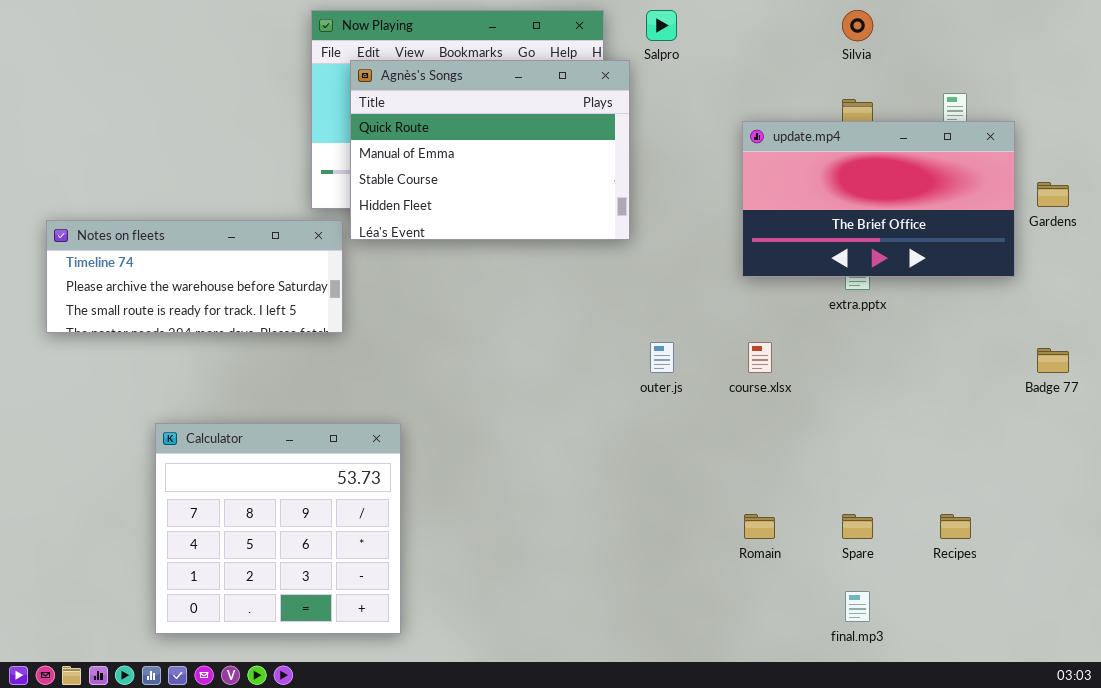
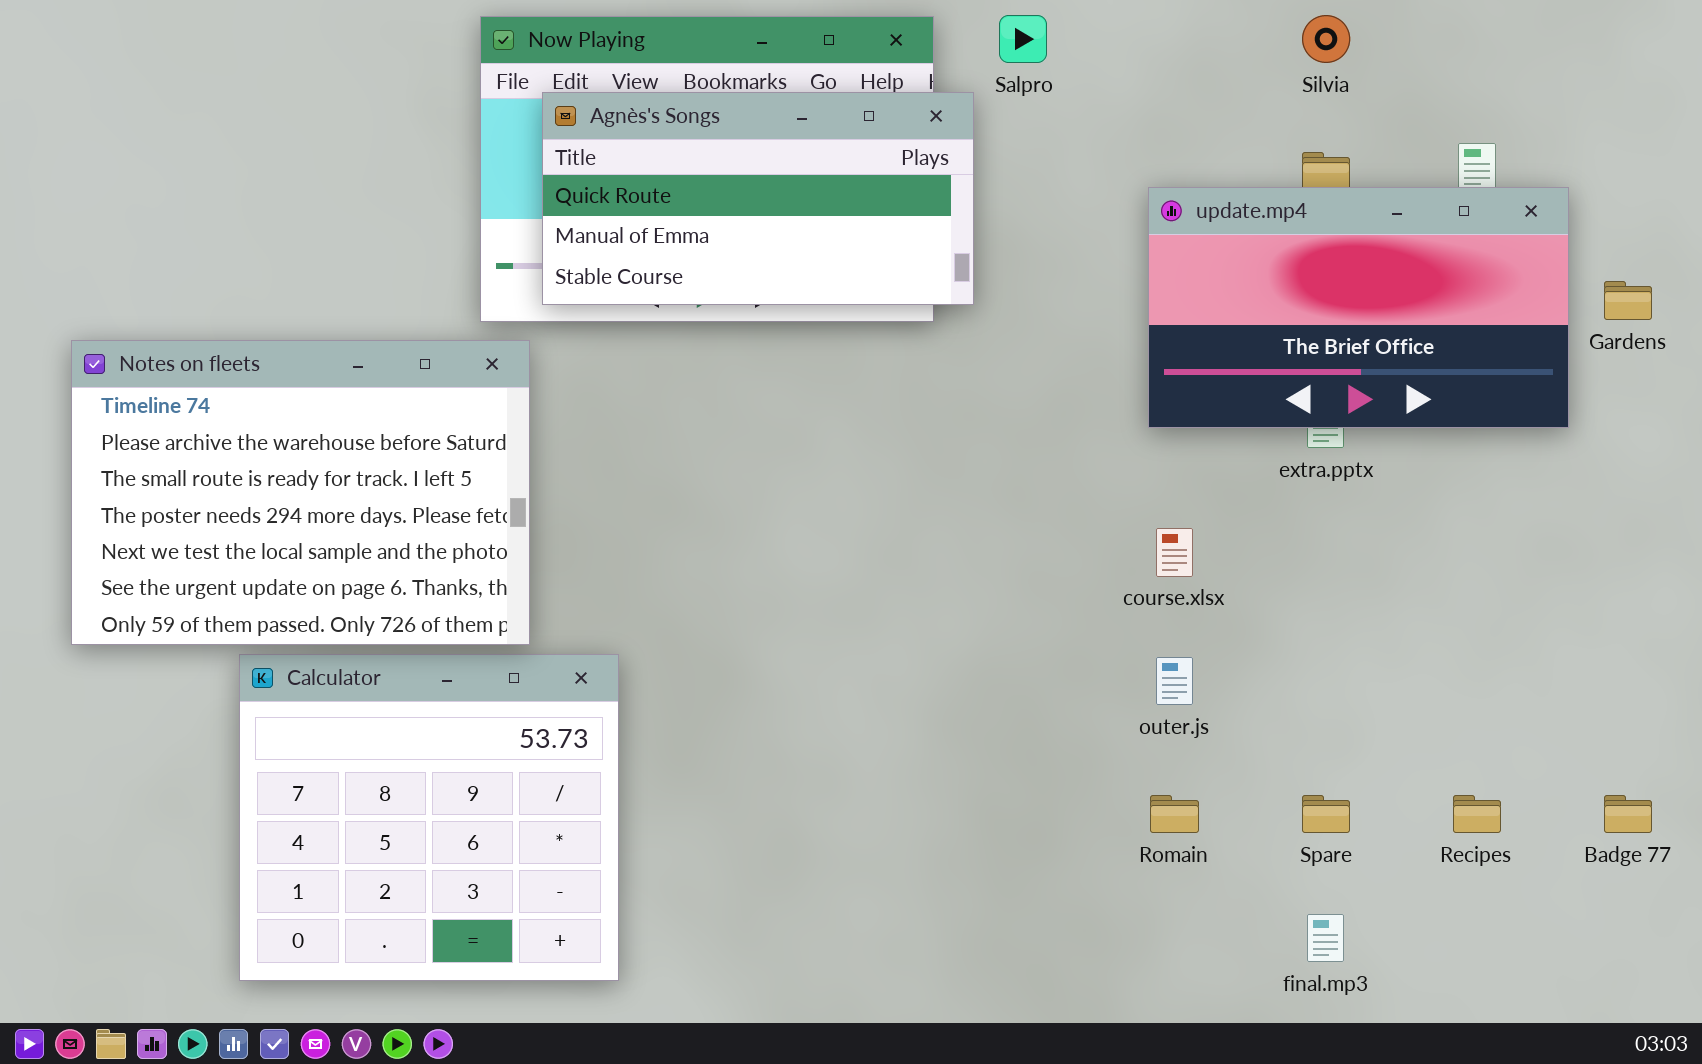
Agnès's Songs: [350,60,630,240] -> [542,92,974,305], resized
Notes on fleets: [46,220,343,333] -> [71,340,530,645], resized
outer.js: [650,342,674,373] -> [1156,657,1193,705], moved
Badge 77: [1037,348,1069,373] -> [1604,795,1652,833], moved

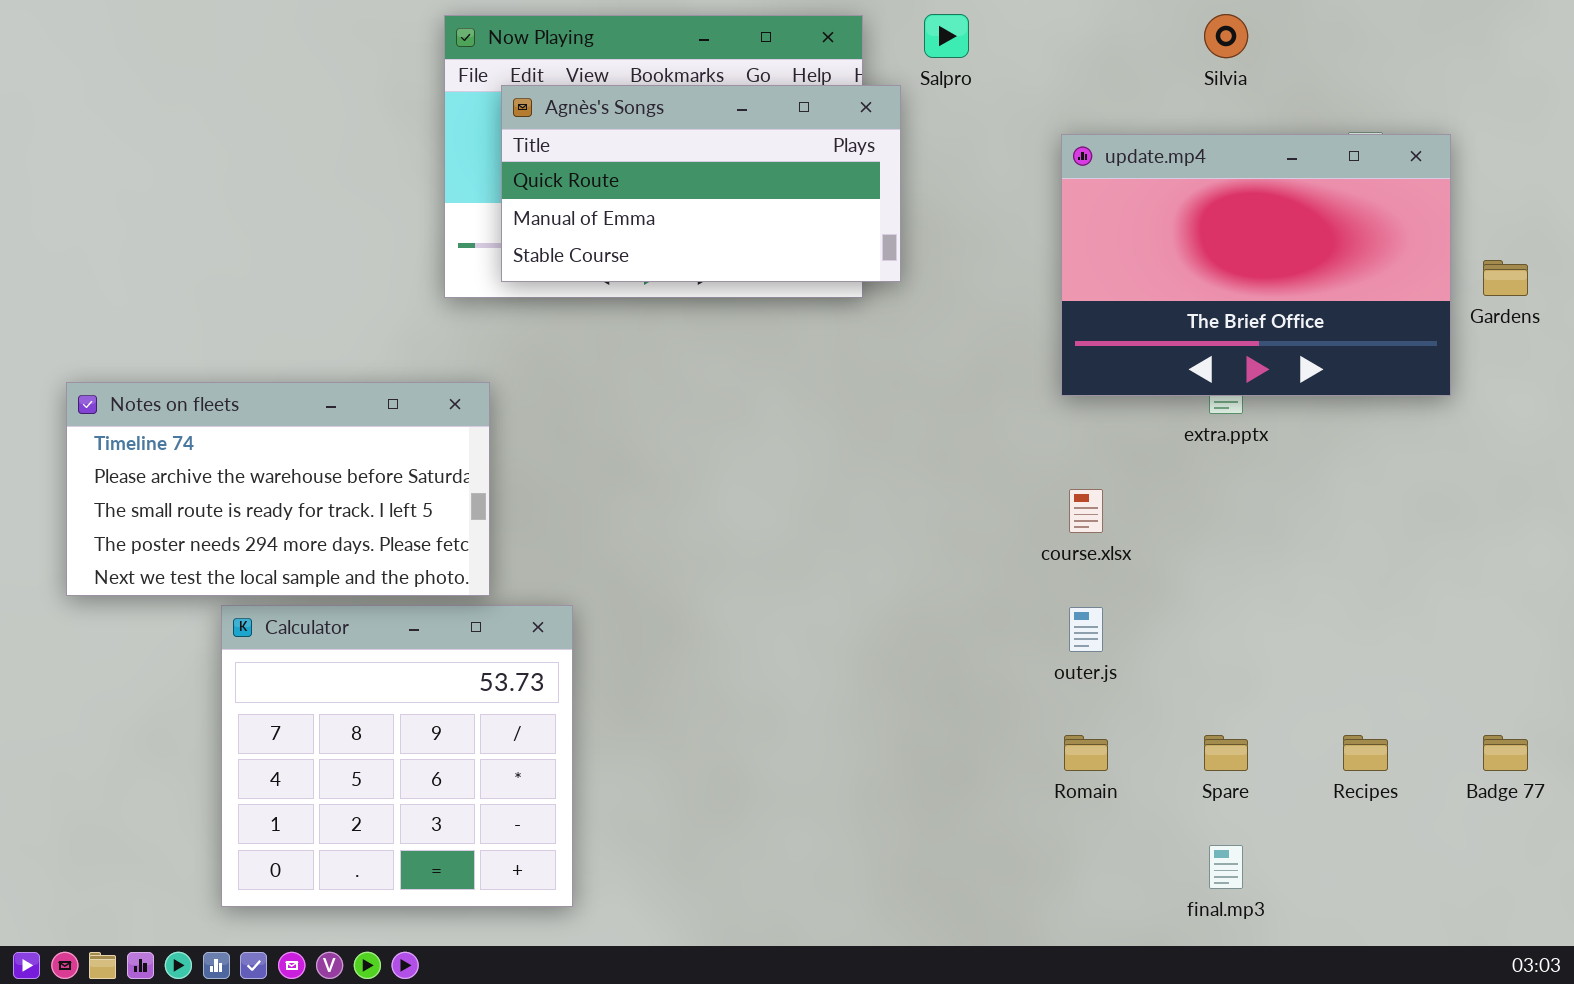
update.mp4: [1148,187,1569,428] -> [1061,134,1451,396], resized
Notes on fleets: [71,340,530,645] -> [66,382,490,596], resized

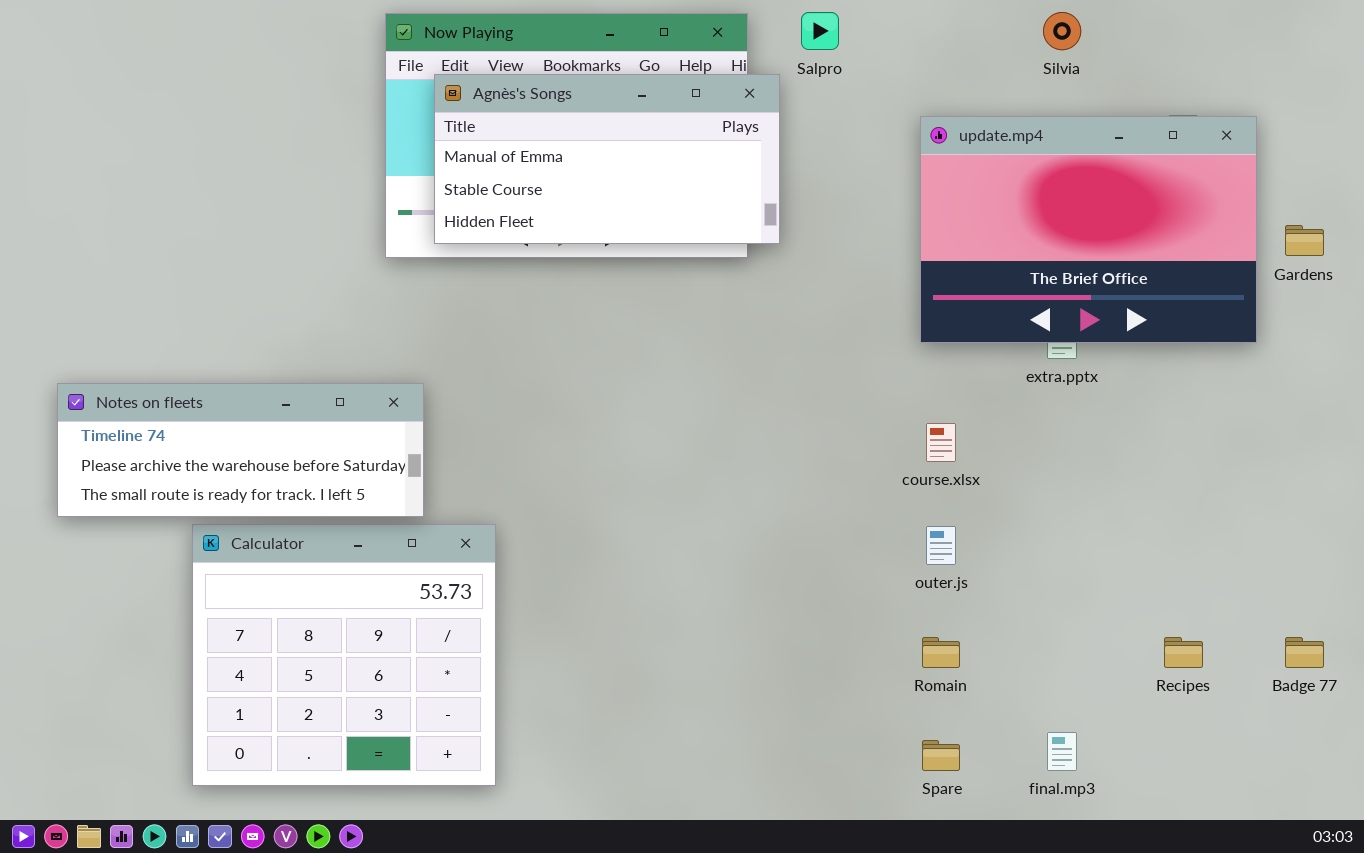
Agnès's Songs: [501,85,901,282] -> [434,74,780,244], scrolled down 1 row
Notes on fleets: [66,382,490,596] -> [57,383,424,517], resized
Spare: [1204,735,1248,771] -> [922,740,960,771], moved

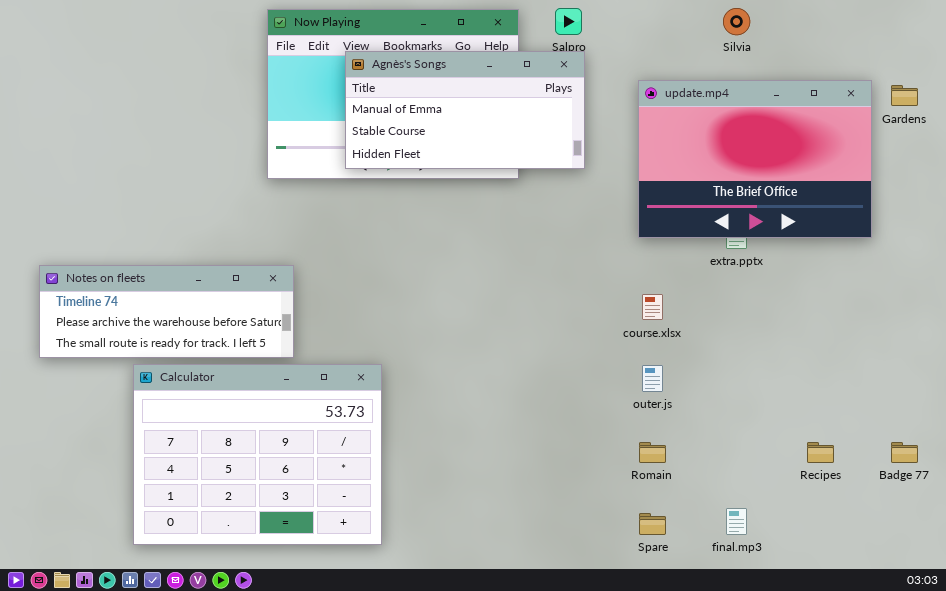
Agnès's Songs: [434,74,780,244] -> [345,51,585,169], moved
Gardens: [1285,225,1324,256] -> [891,85,918,106], moved
Calculator: [192,524,496,786] -> [133,364,382,545], resized

